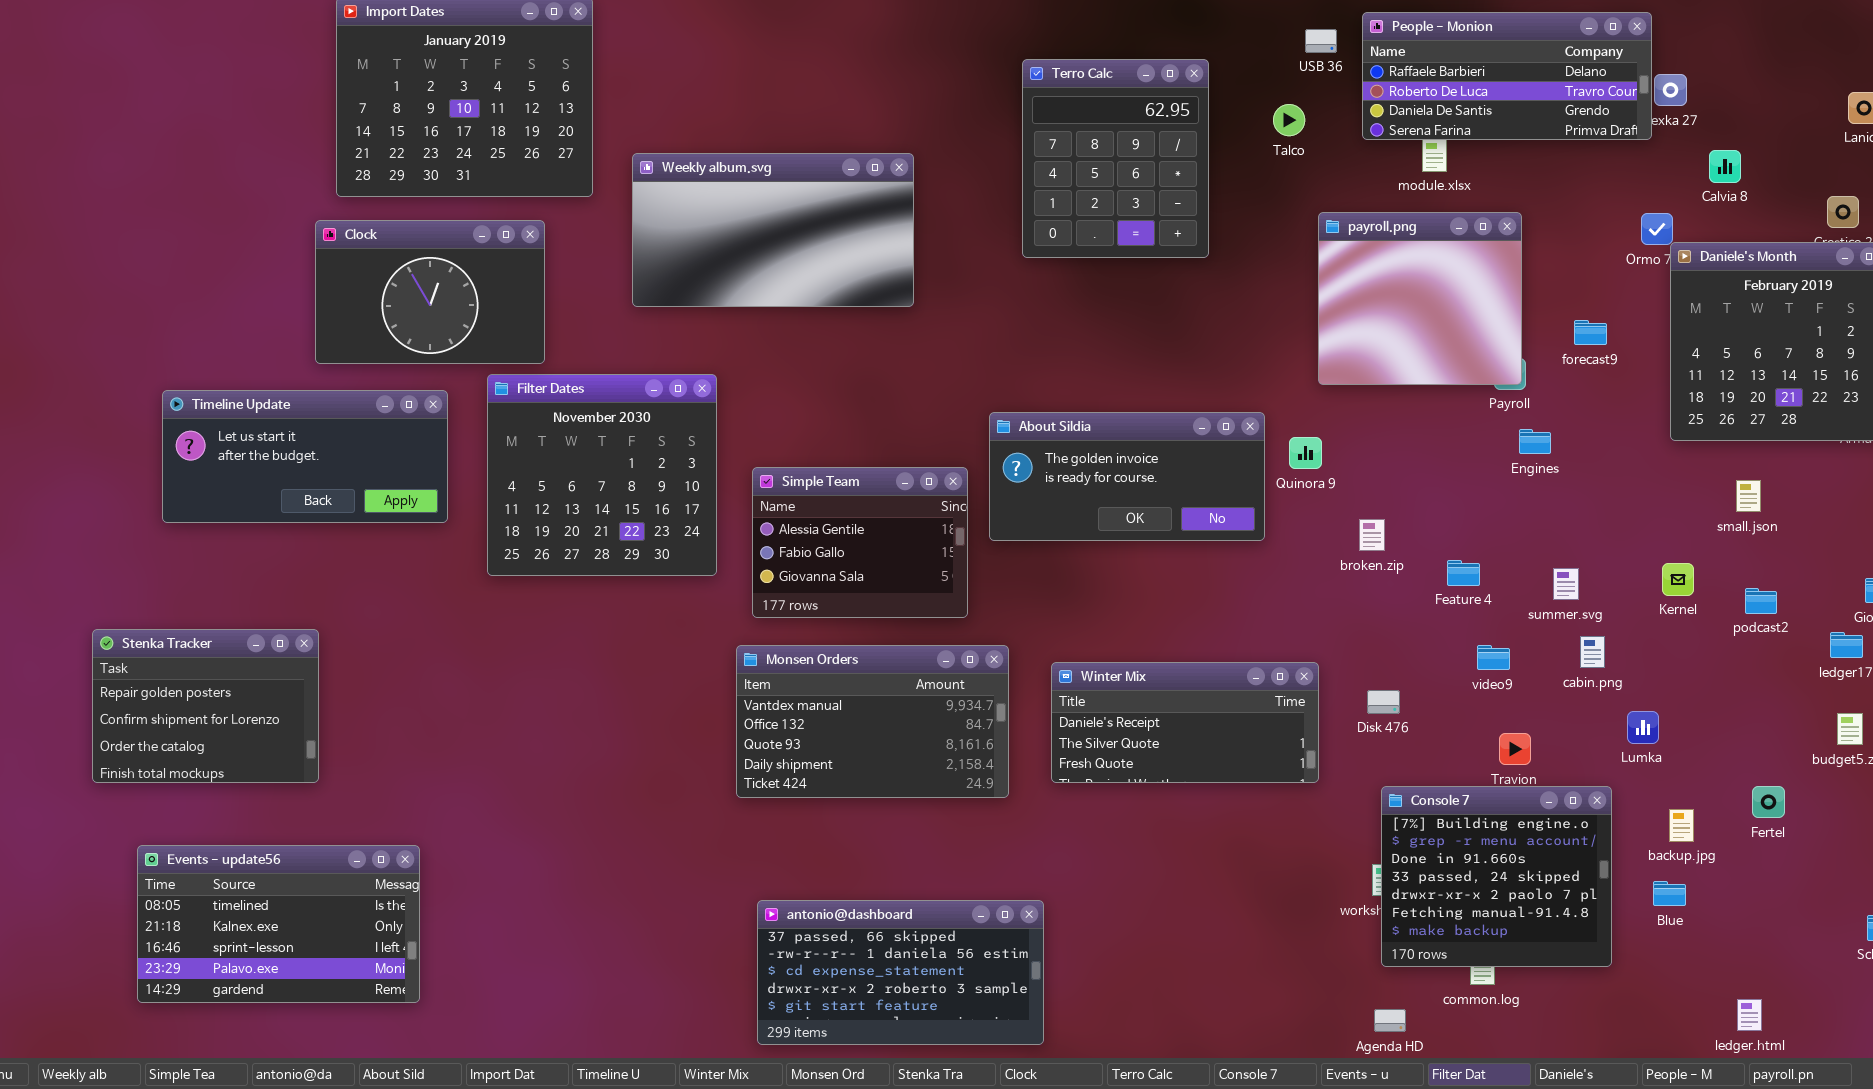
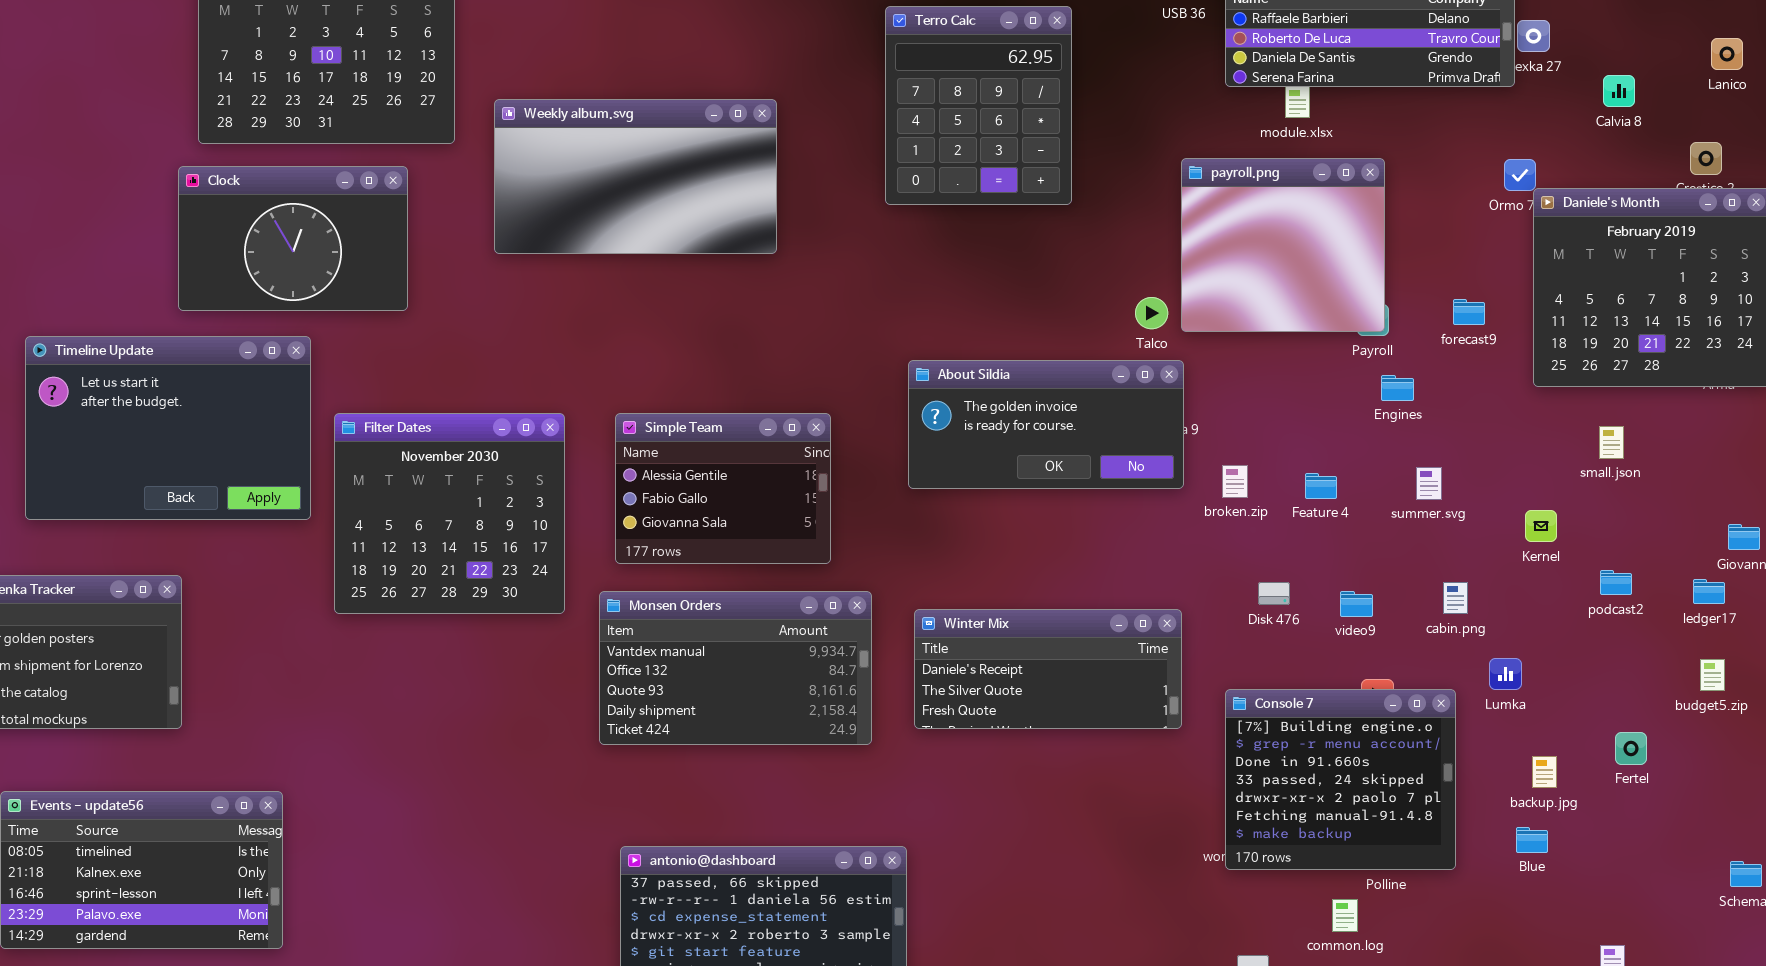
Talco: [1273,104,1305,136] -> [1135,297,1168,329], moved
Calvia 8: [1709,150,1741,183] -> [1603,75,1635,107], moved
forecast9: [1574,320,1607,345] -> [1453,299,1485,325], moved
Filter Dates: [487,374,717,576] -> [334,413,565,614], moved
Timeline Update: [162,390,448,523] -> [25,336,311,520], resized
About Sildia: [989,412,1265,541] -> [908,360,1184,489], moved
Feature 4: [1447,560,1480,586] -> [1305,473,1337,499], moved
summer.svg: [1553,568,1579,600] -> [1416,467,1442,500], moved
podcast2: [1745,588,1777,614] -> [1600,570,1632,595], moved
Disk 476: [1367,690,1400,714] -> [1258,582,1290,605], moved
Console 7: [1381,786,1612,967] -> [1225,689,1456,870], moved

